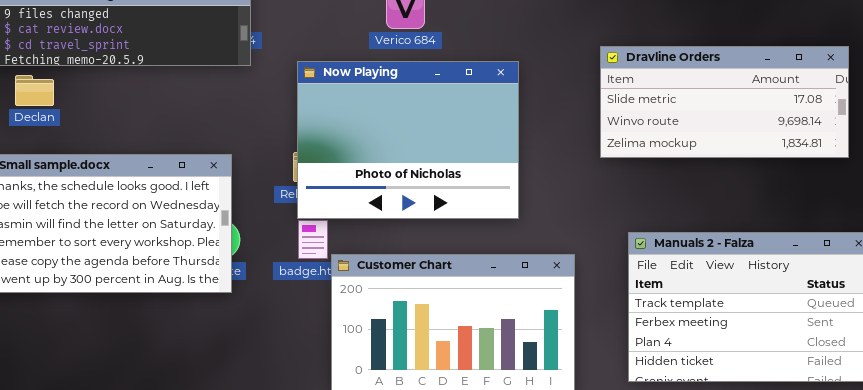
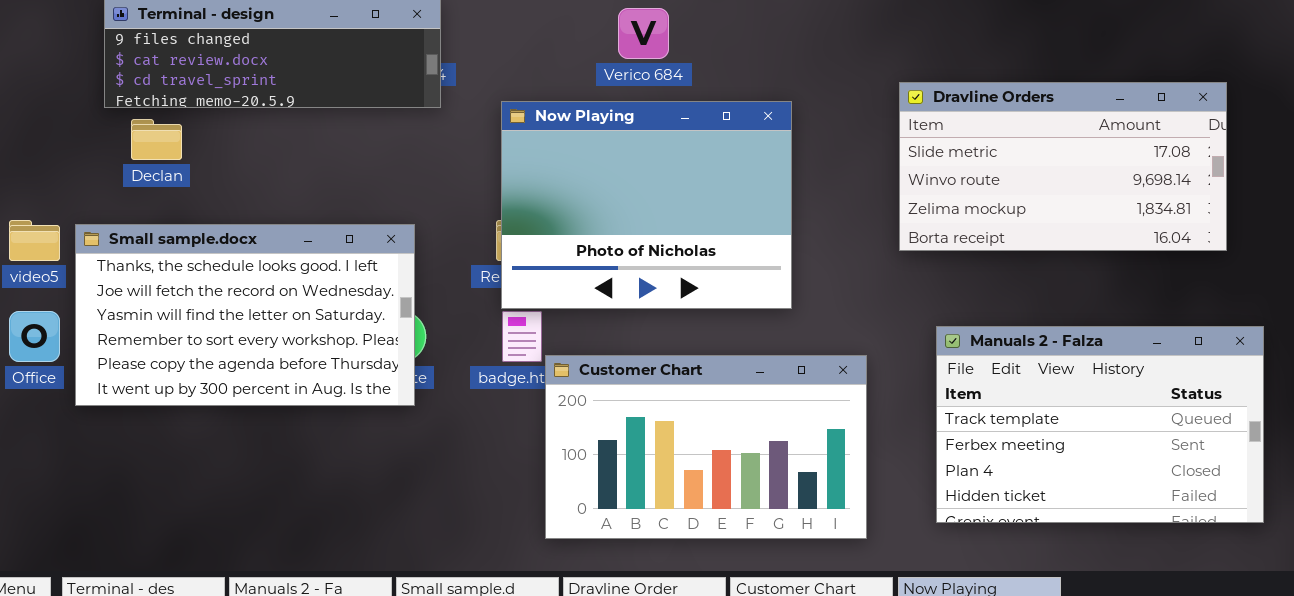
Dravline Orders: [600,46,849,158] -> [899,82,1227,251], resized

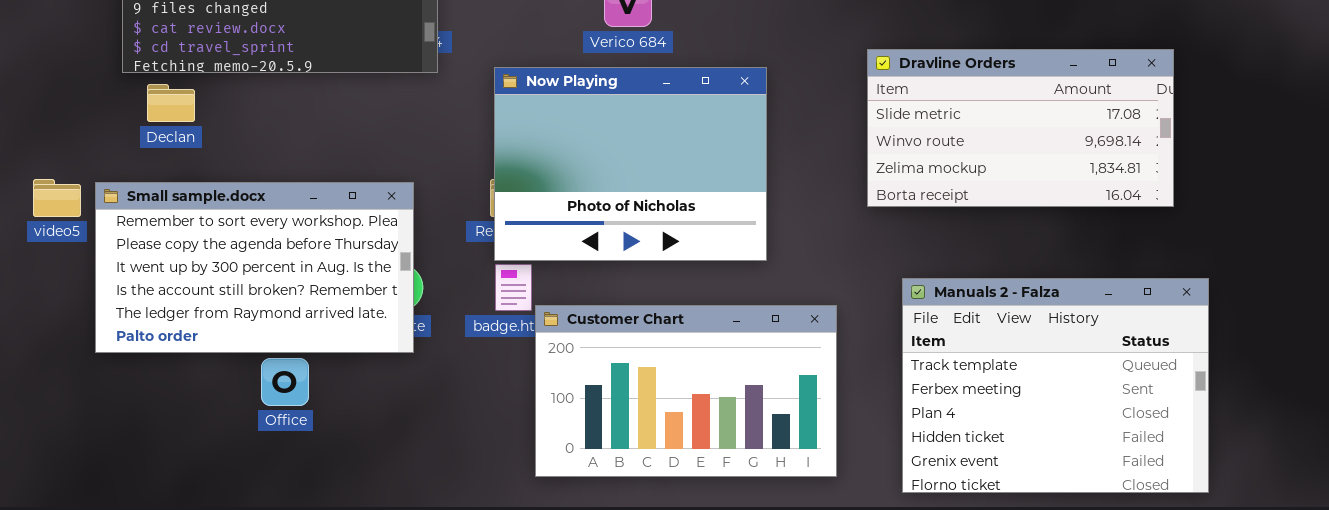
Small sample.docx: [75,224,415,406] -> [95,182,414,353], scrolled down 3 rows
Office: [9,311,60,362] -> [261,358,309,406], moved
Manuals 2 - Falza: [936,326,1264,523] -> [902,278,1209,493], resized

